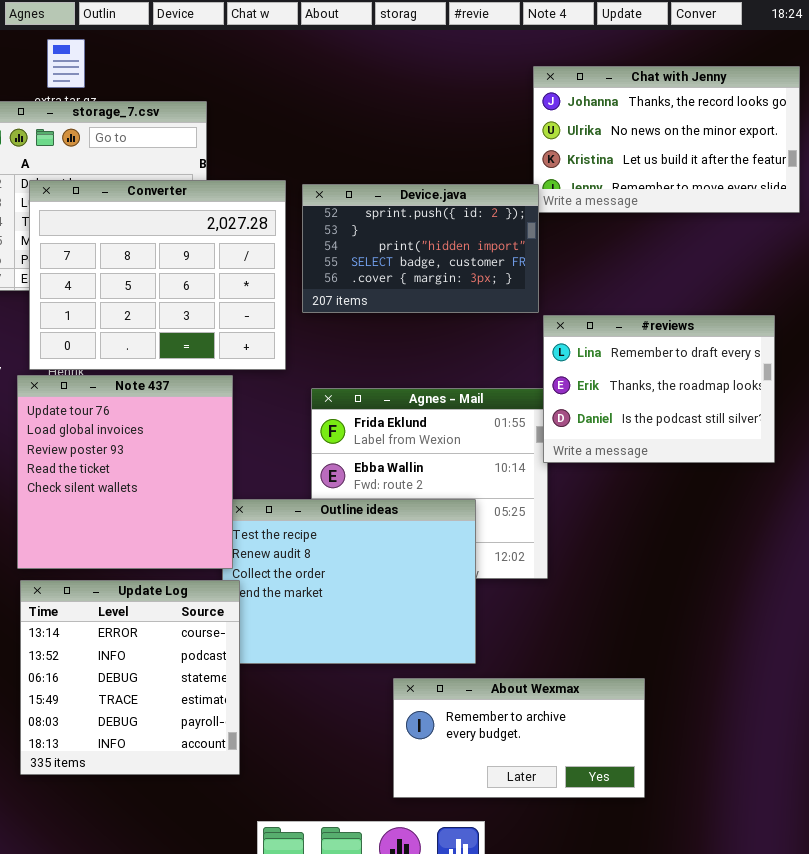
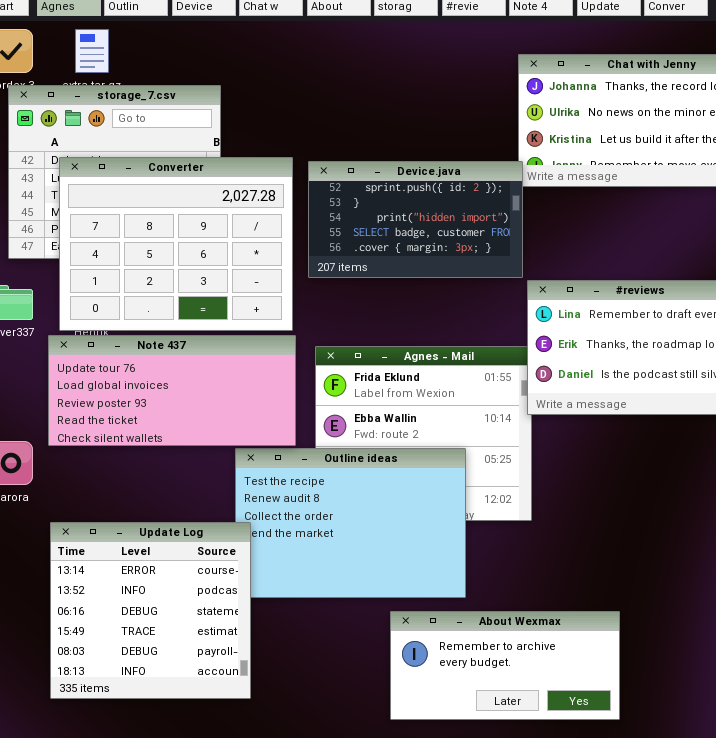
Note 437: [17,375,233,569] -> [48,335,296,446], resized

